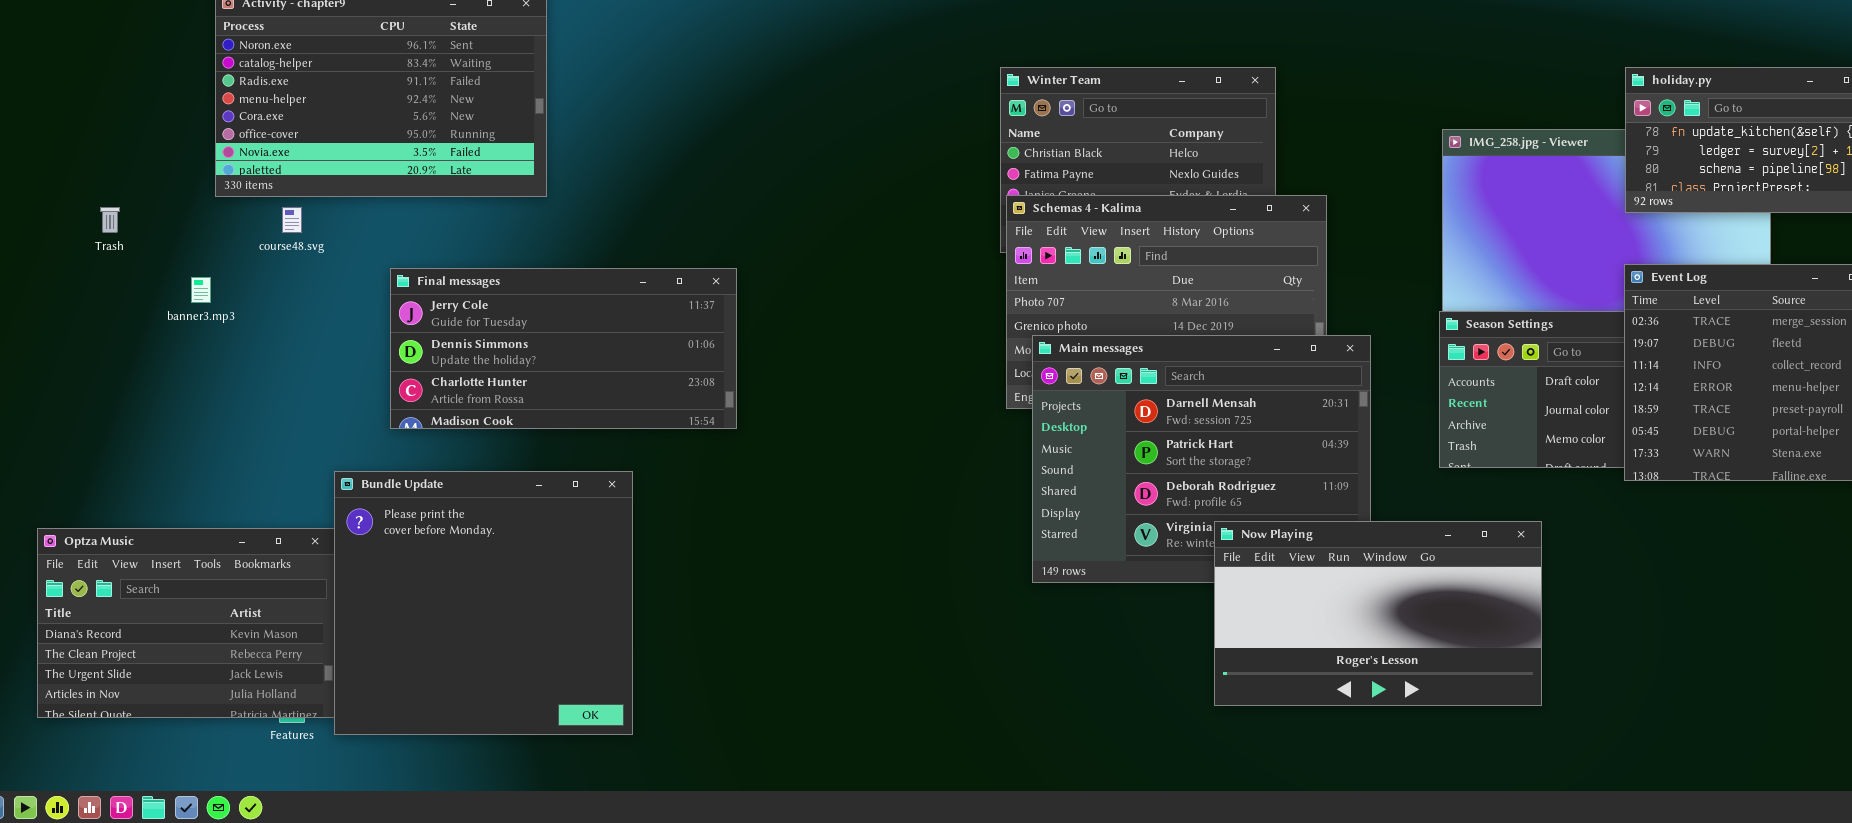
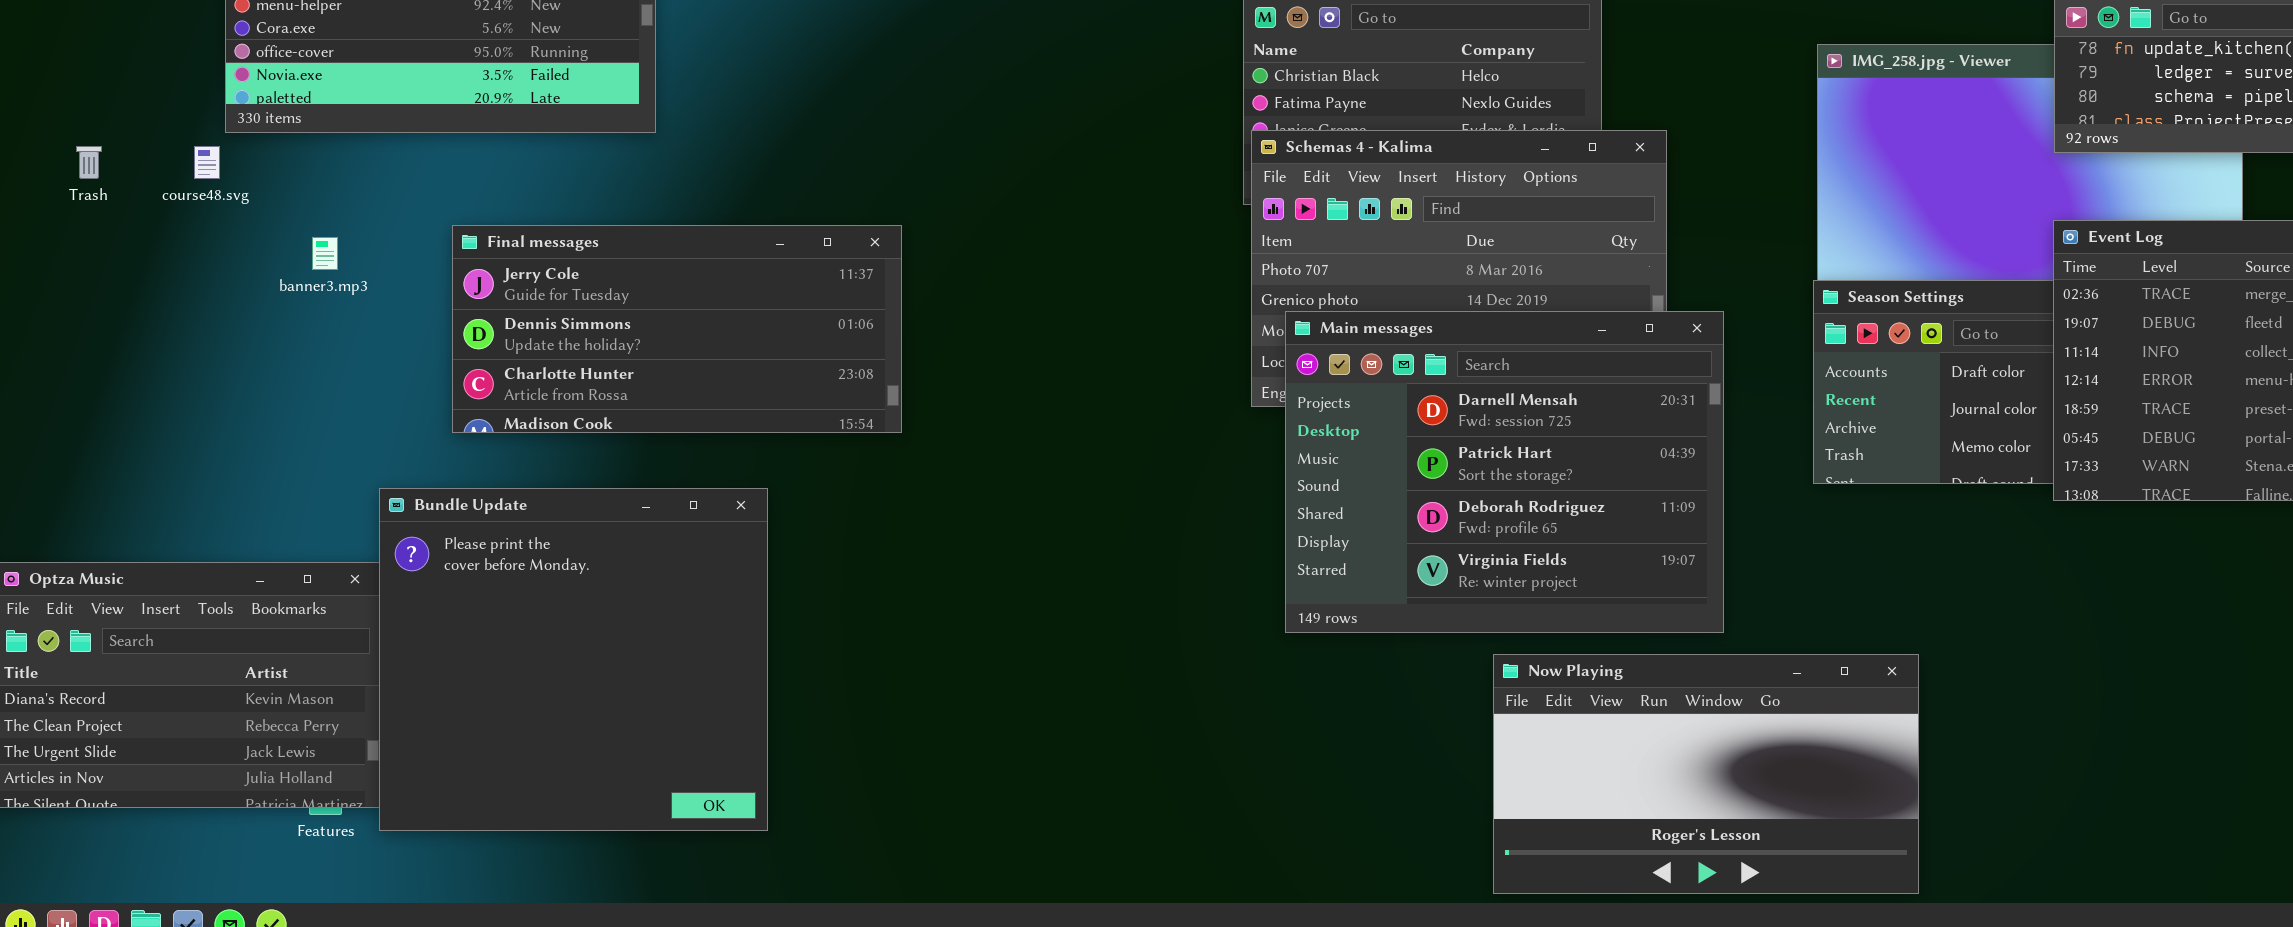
course48.svg: [282,207,302,233] -> [194,146,220,179], moved
banner3.mp3: [191,277,211,303] -> [312,237,338,270], moved
Now Playing: [1214,521,1542,706] -> [1493,654,1919,894], moved

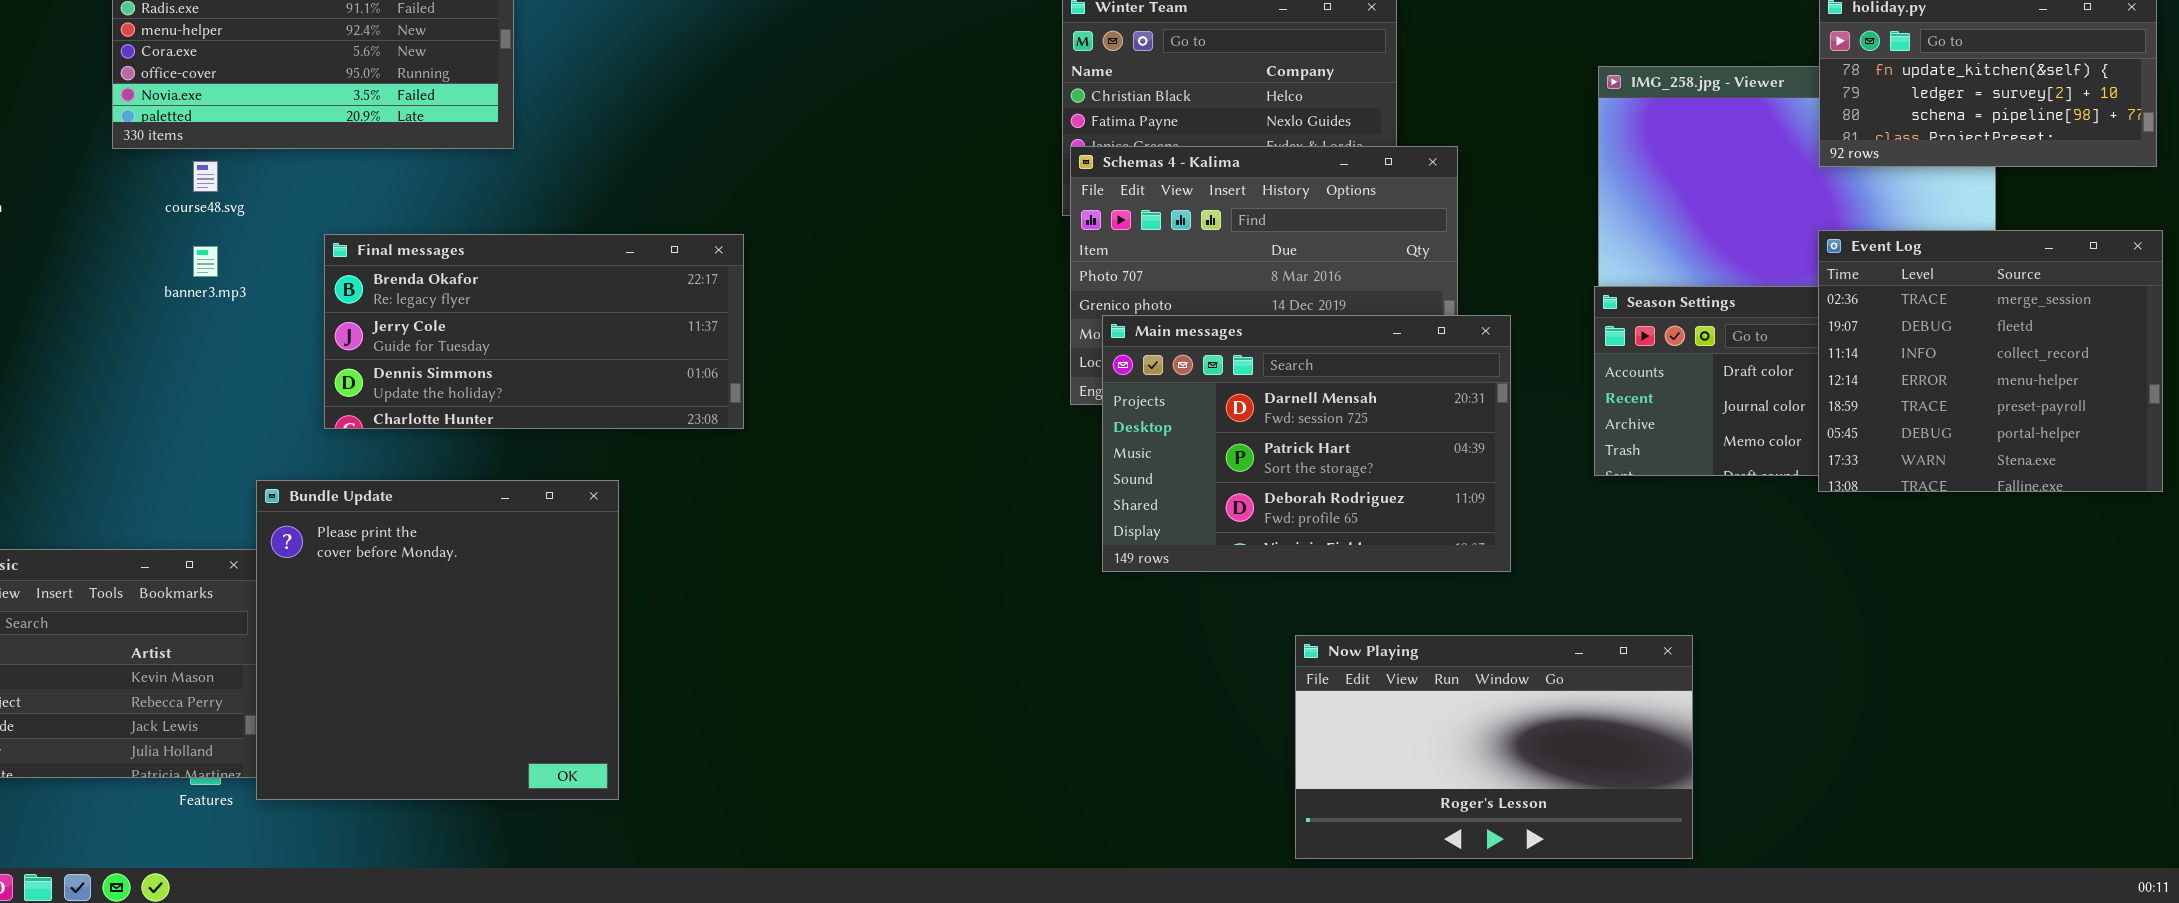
course48.svg: [194,146,220,179] -> [193,161,218,192], moved
Final messages: [452,225,902,433] -> [324,234,744,429], scrolled up 1 row
Main messages: [1285,311,1724,633] -> [1102,315,1511,572], resized

